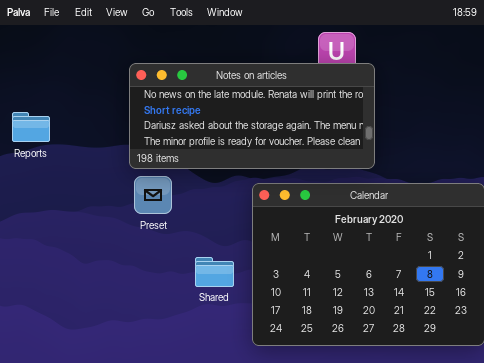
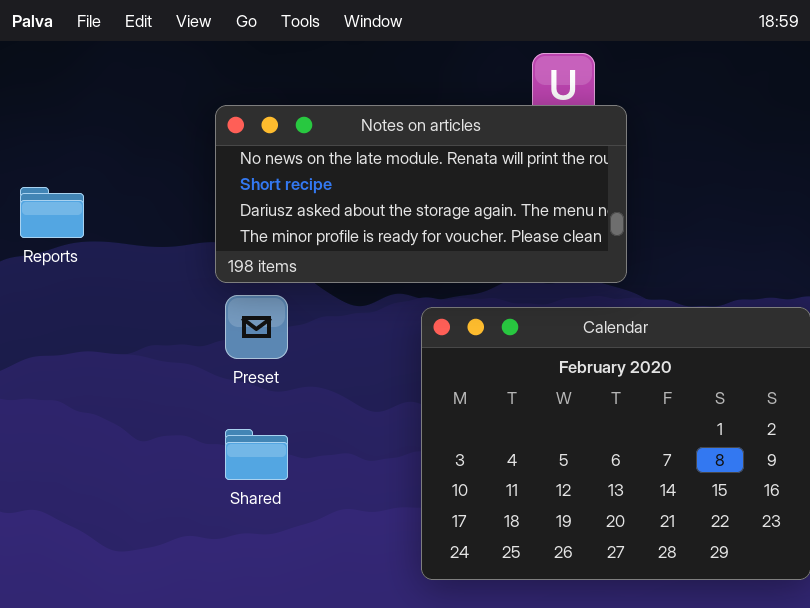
Shared: [195,257,234,287] -> [225,429,288,480], moved

